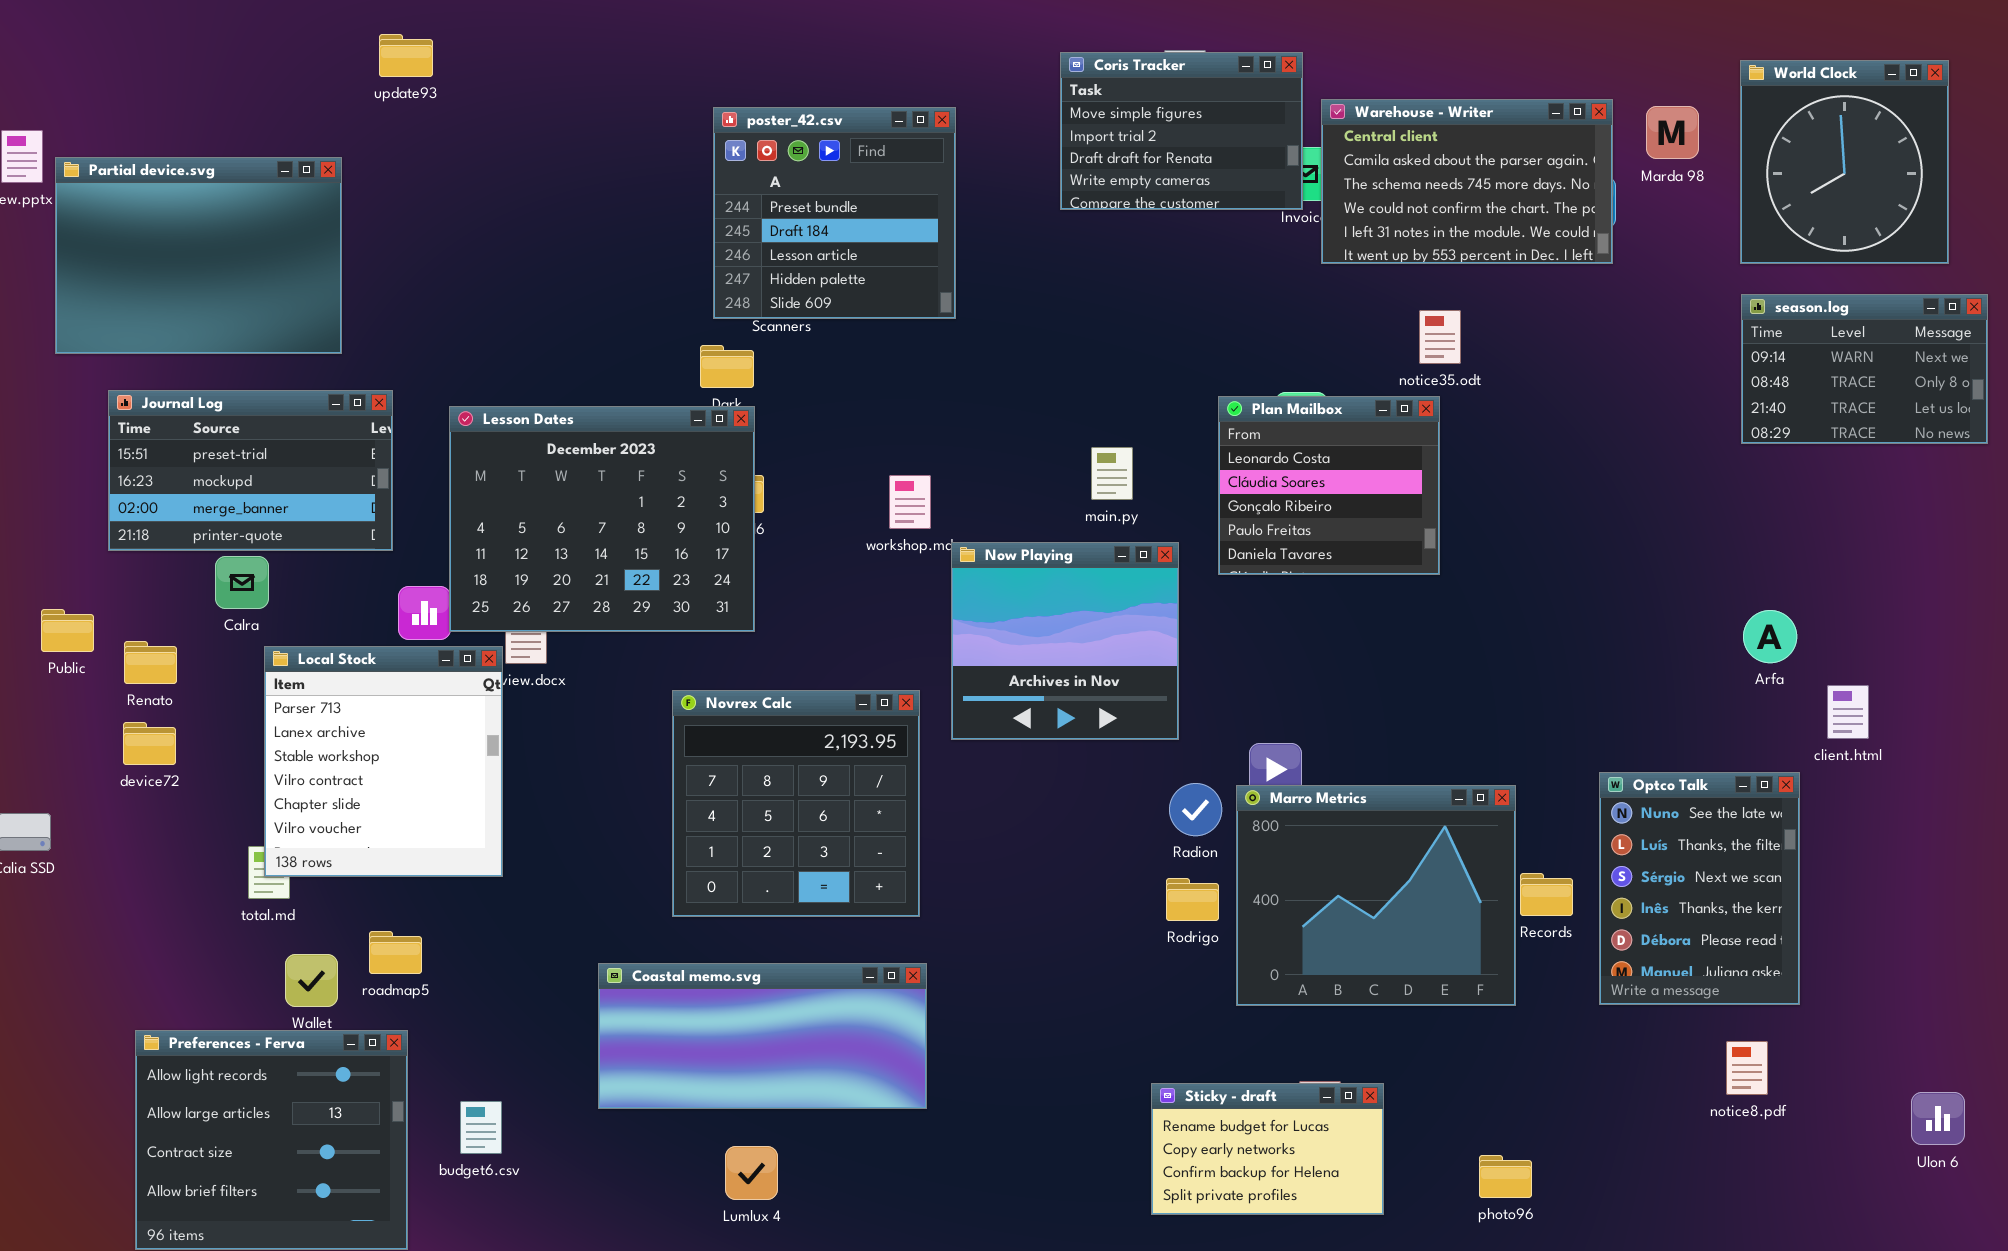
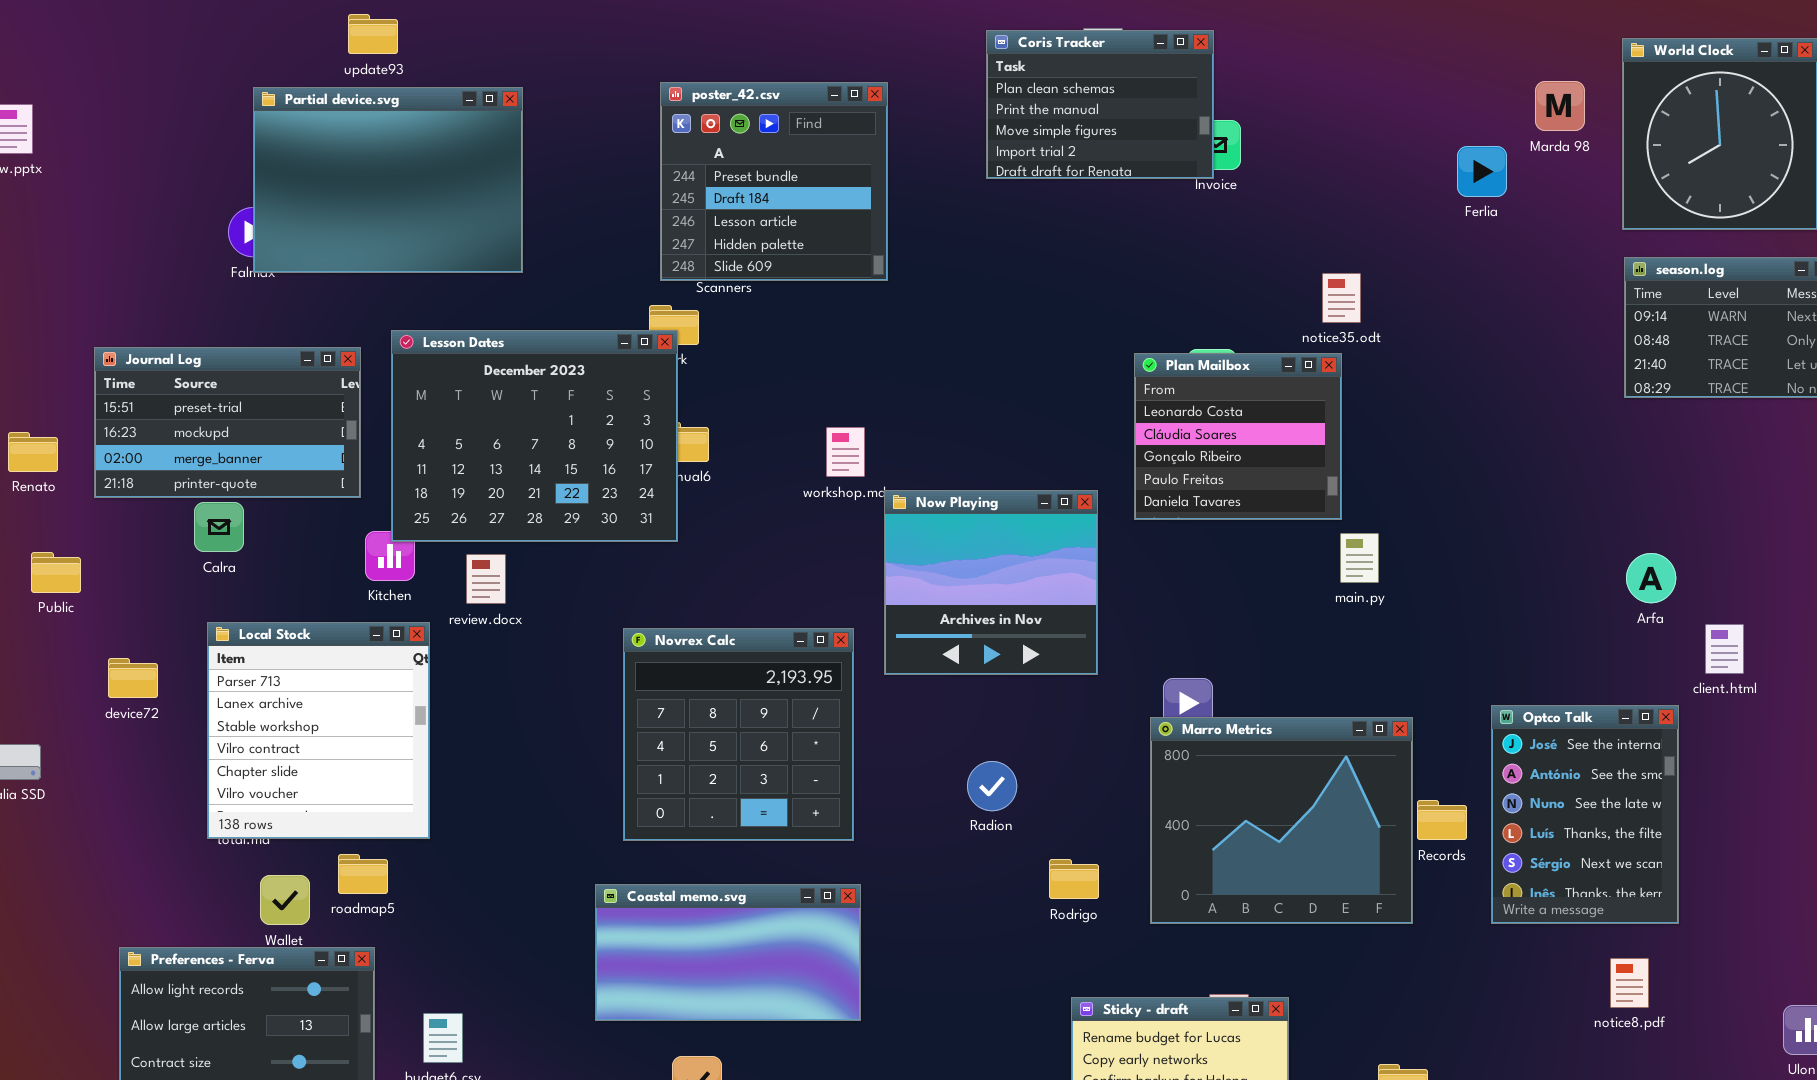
Coris Tracker: [1060,52,1303,210] -> [986,30,1214,179], scrolled up 2 rows
Warehouse - Writer: [1321,99,1613,264] -> none, closed
Partial device.svg: [55,157,342,354] -> [253,87,523,273], moved
Lesson Dates: [449,406,755,632] -> [391,330,678,542], moved
main.py: [1091,447,1133,500] -> [1340,533,1379,583], moved
Renato: [124,641,177,684] -> [8,432,58,472], moved
Local Stock: [264,646,503,877] -> [207,622,430,839], moved
Optco Talk: [1599,772,1800,1005] -> [1491,705,1679,924], scrolled up 2 rows
Radion: [1169,783,1222,836] -> [967,761,1017,811], moved
Rodrigo: [1166,878,1219,921] -> [1049,859,1099,899], moved
Coastal memo.svg: [598,963,927,1109] -> [595,884,861,1021], resized

